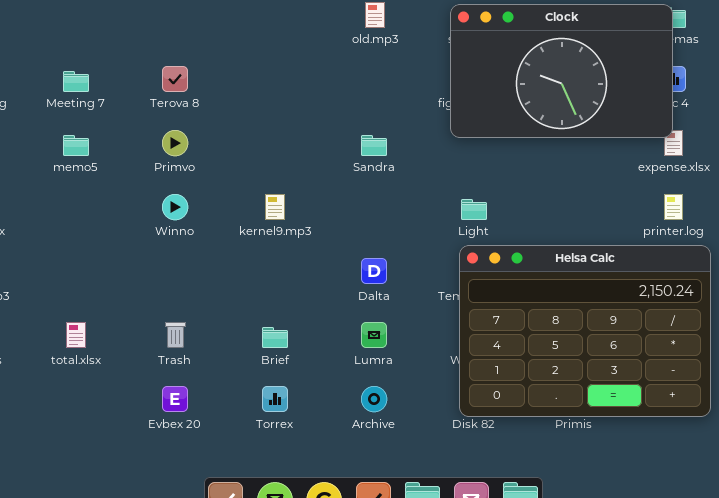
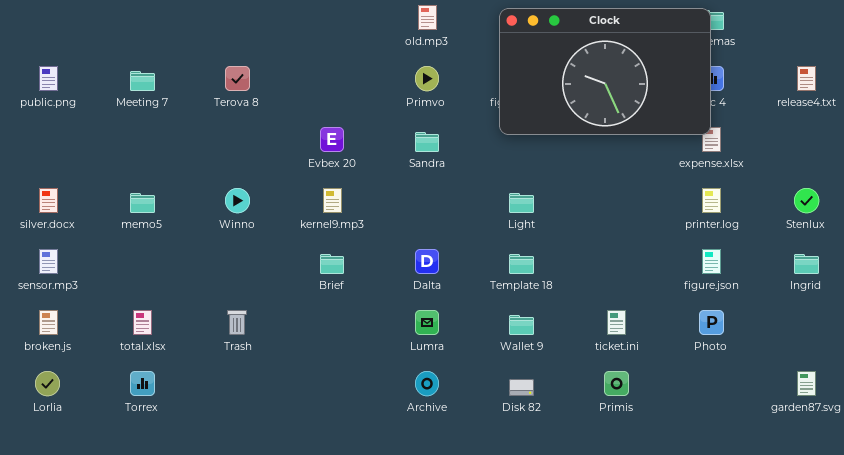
Primvo: [162,130,188,156] -> [415,66,439,91], moved
memo5: [63,135,89,156] -> [130,193,155,213], moved
Helsa Calc: [459,245,711,417] -> none, closed
Brief: [262,327,288,348] -> [320,254,344,274], moved
Evbex 20: [162,386,188,412] -> [320,127,344,152], moved
Torrex: [262,386,288,412] -> [130,371,155,396], moved

